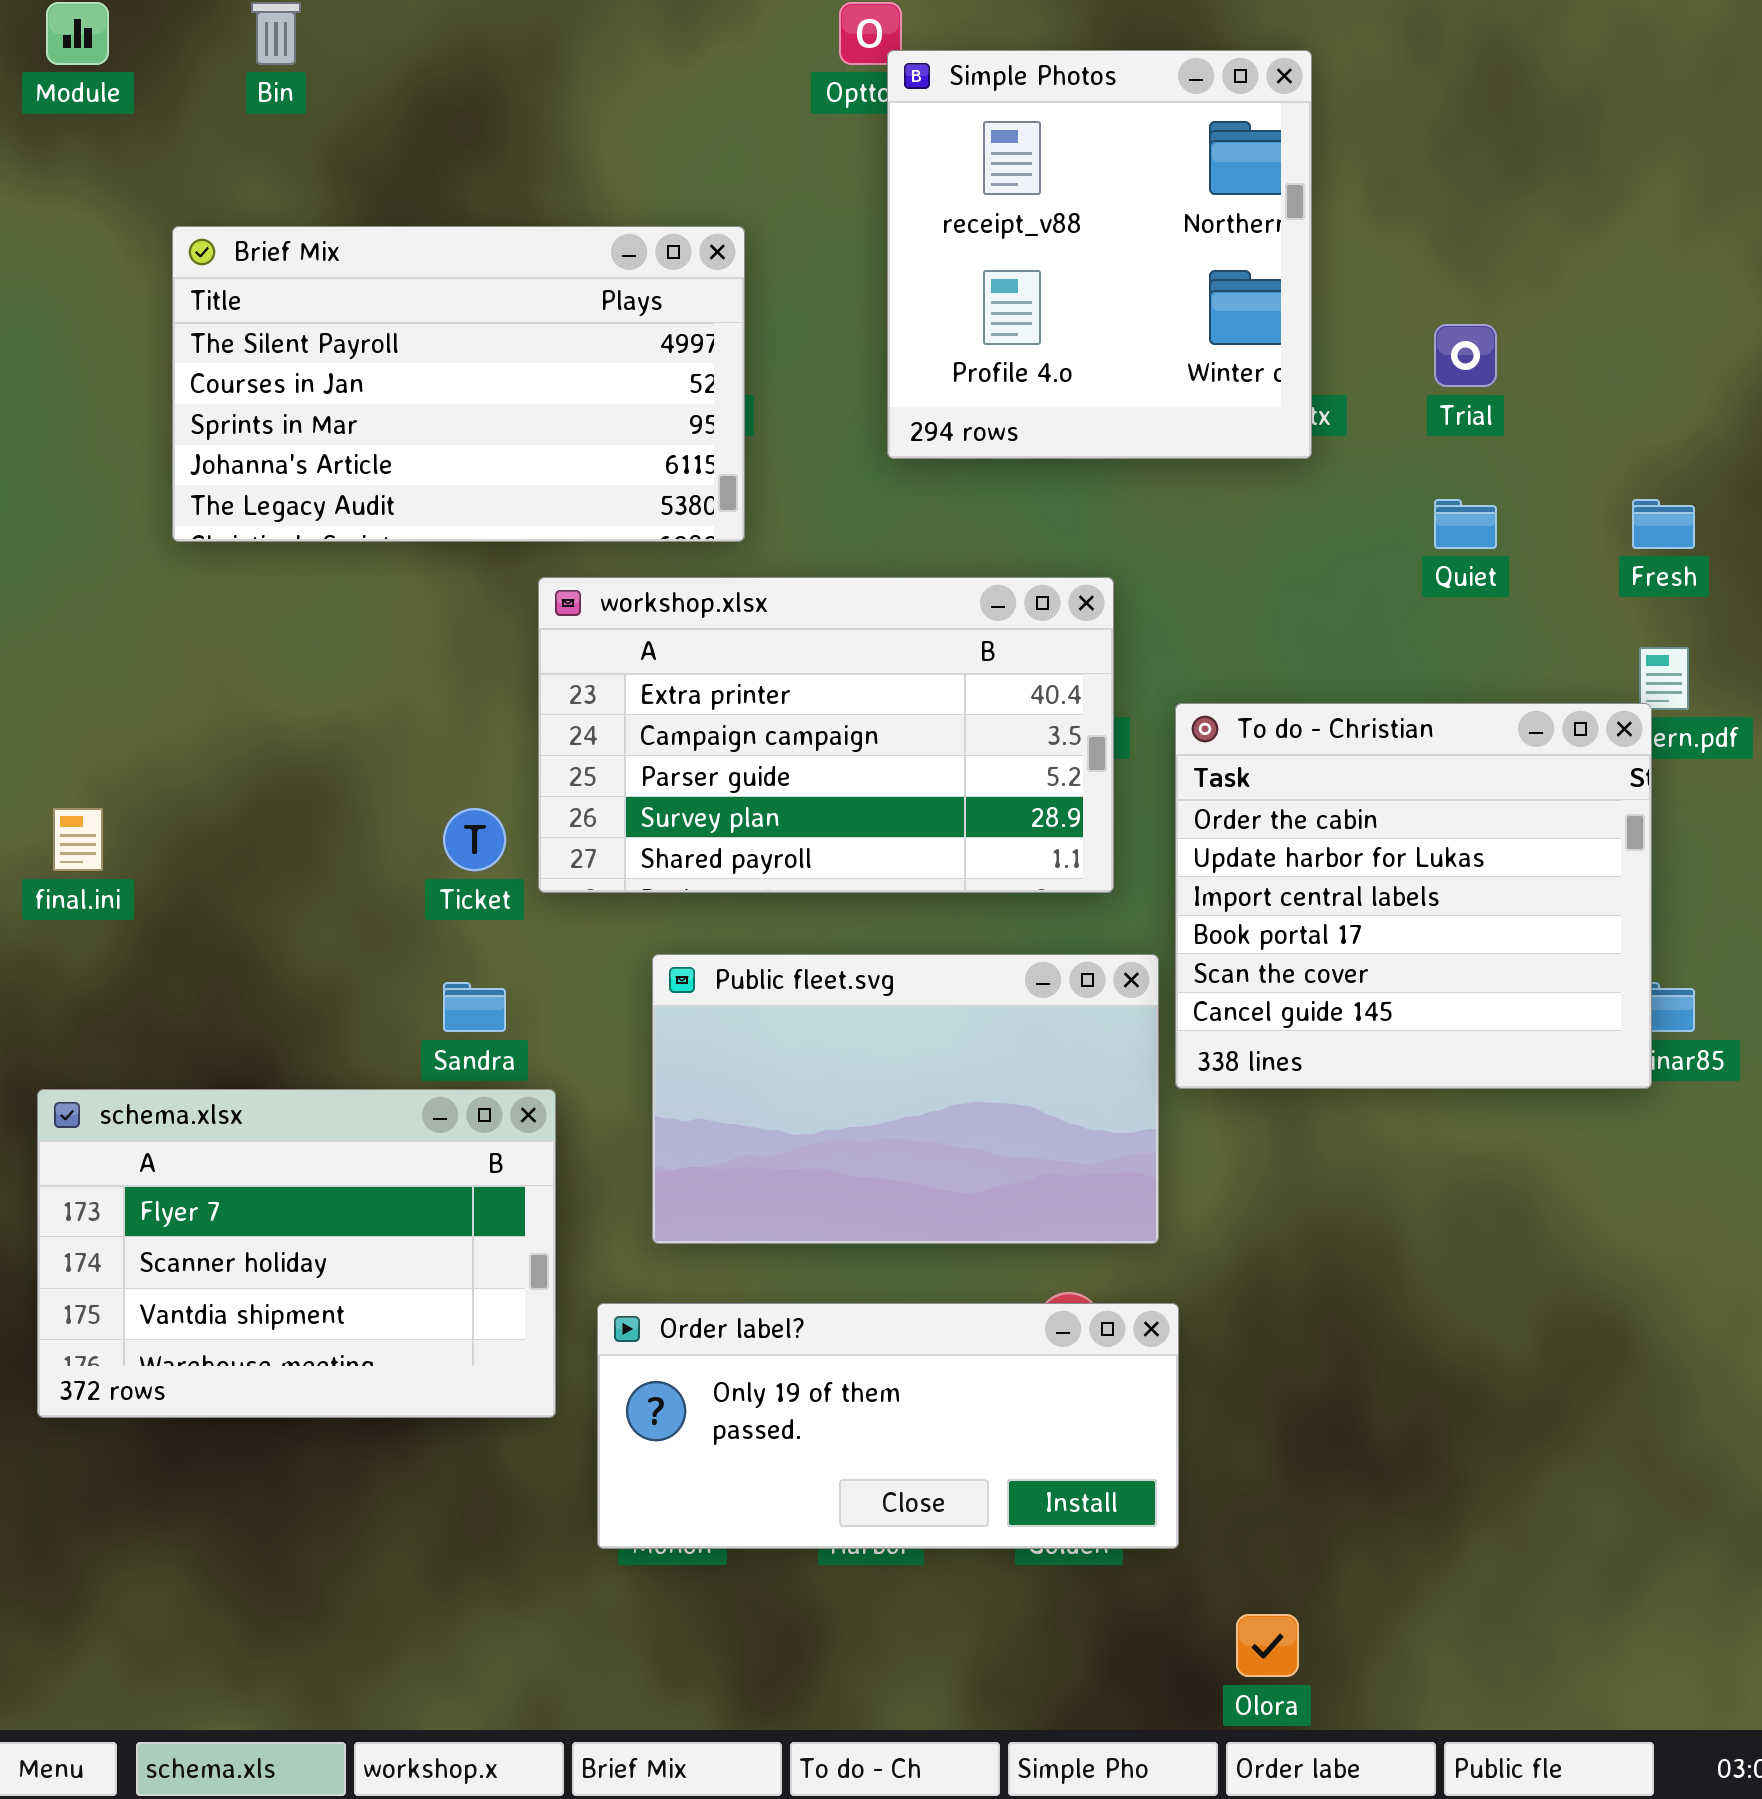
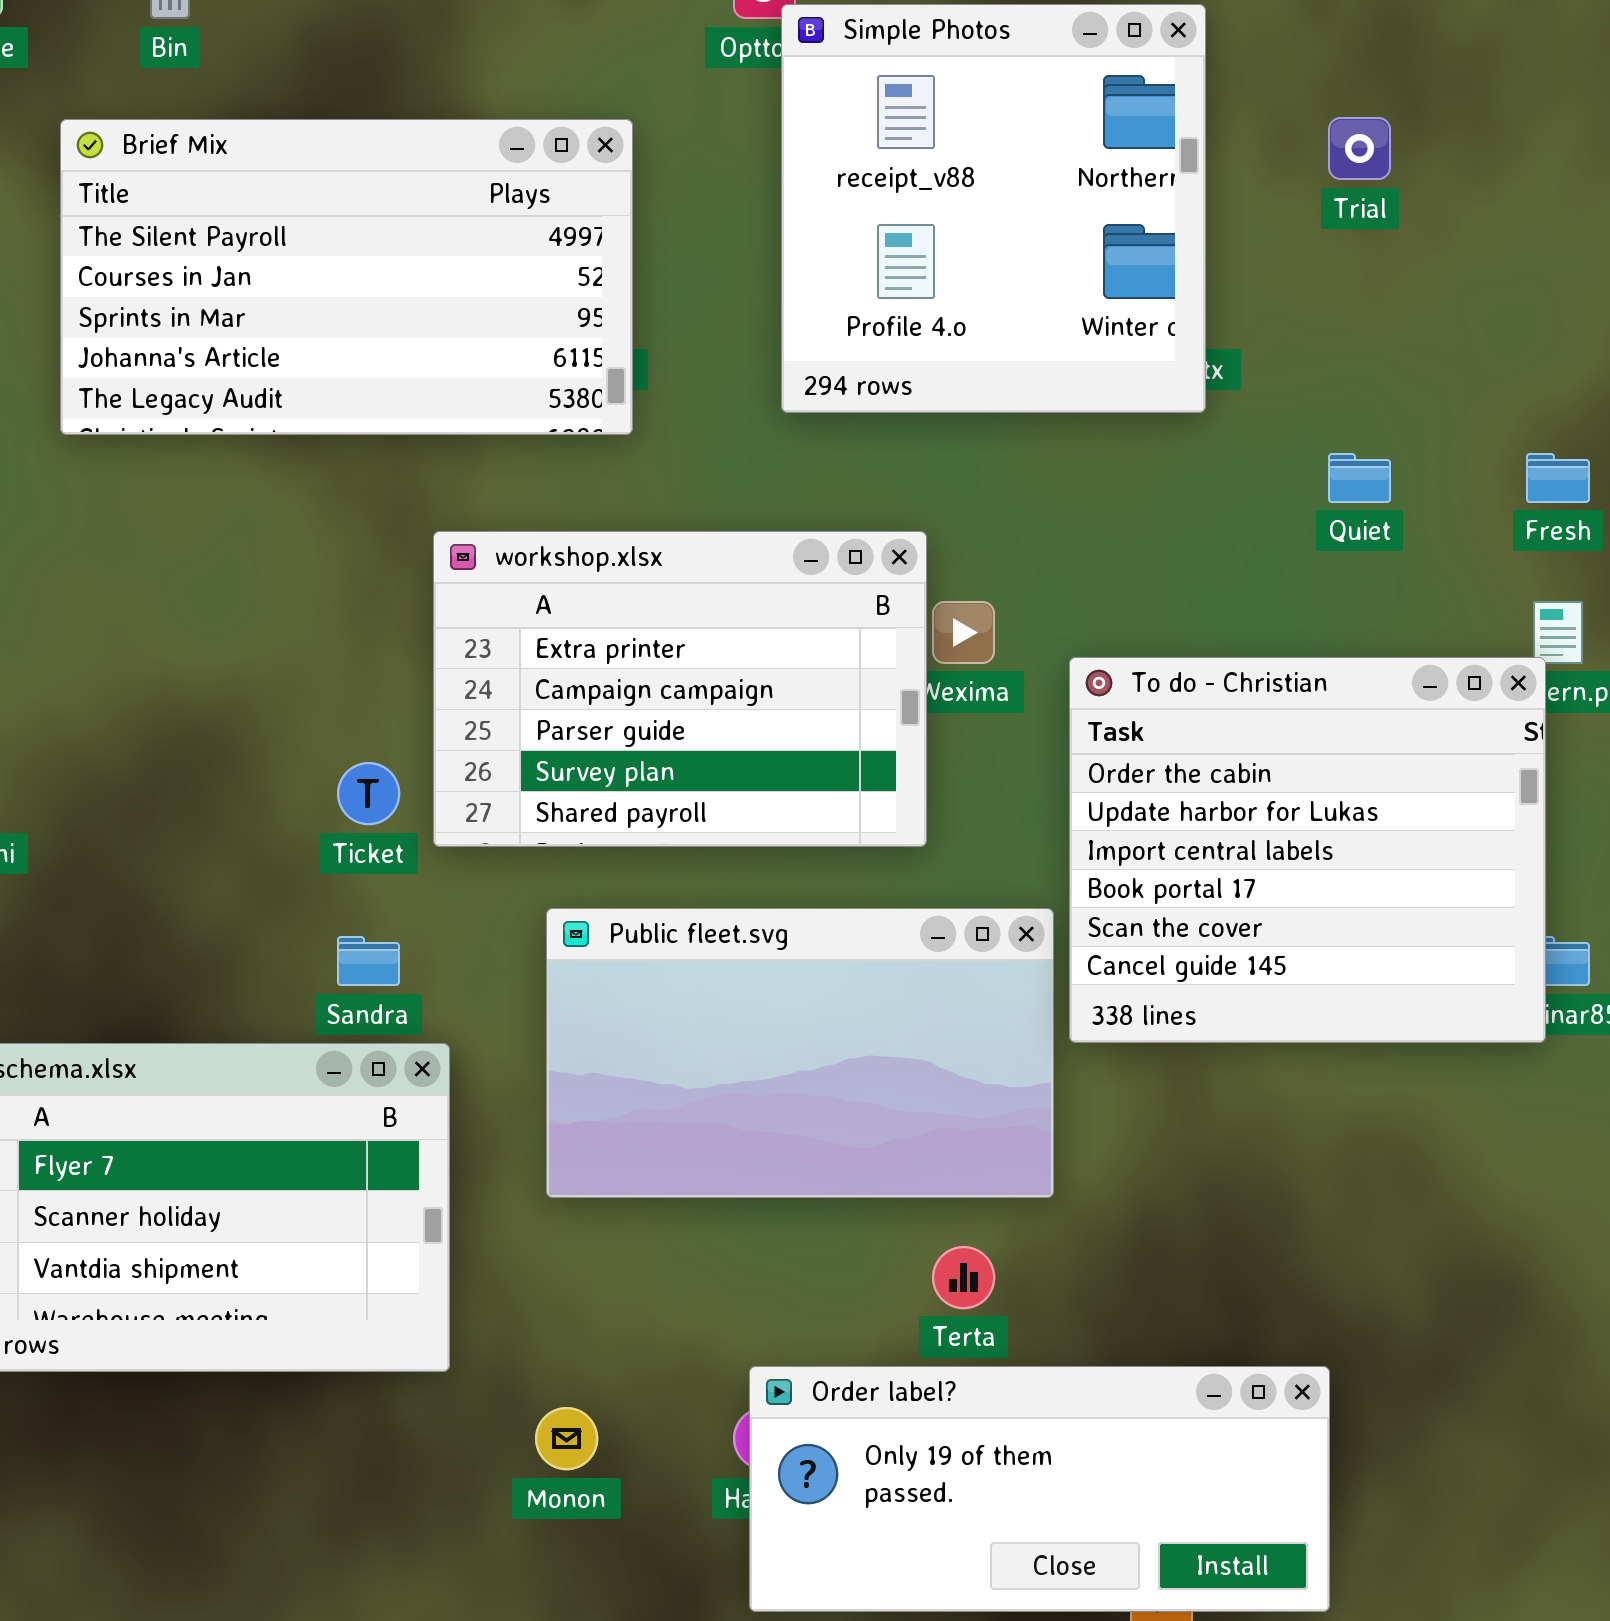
Brief Mix: [172,226,745,542] -> [60,119,633,435], moved
Trial: [1434,324,1497,387] -> [1328,117,1391,180], moved
workshop.xlsx: [538,577,1114,893] -> [433,531,927,847], resized
Order label?: [597,1303,1179,1549] -> [749,1366,1330,1612], moved

